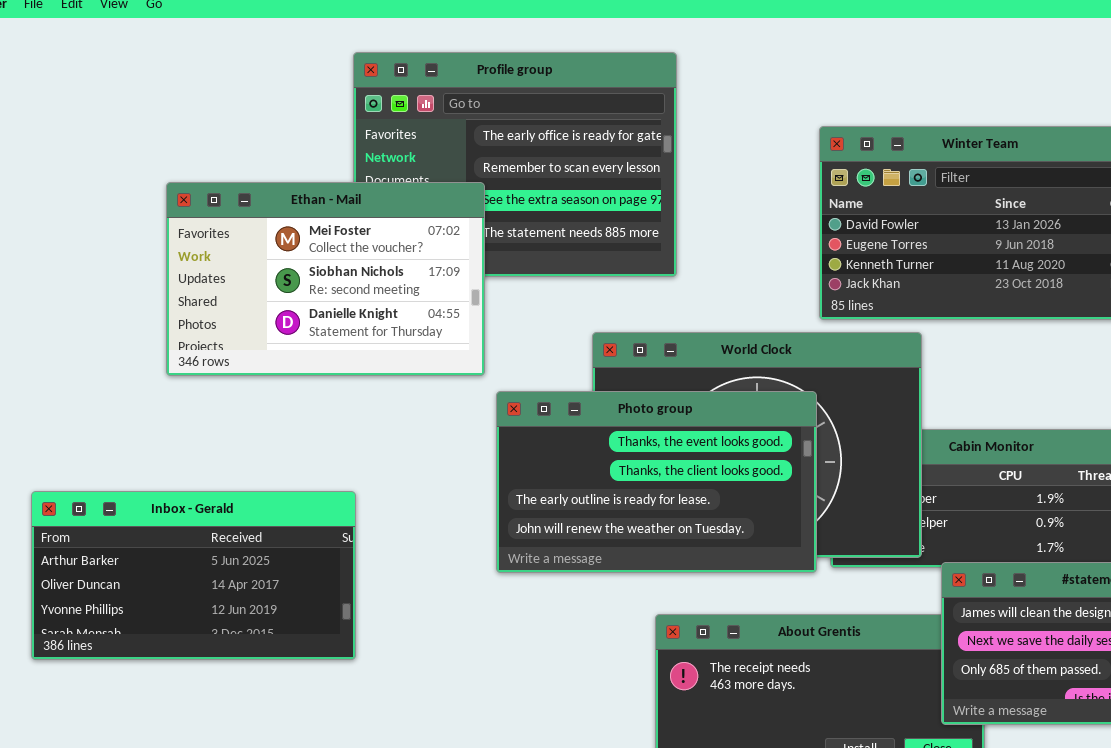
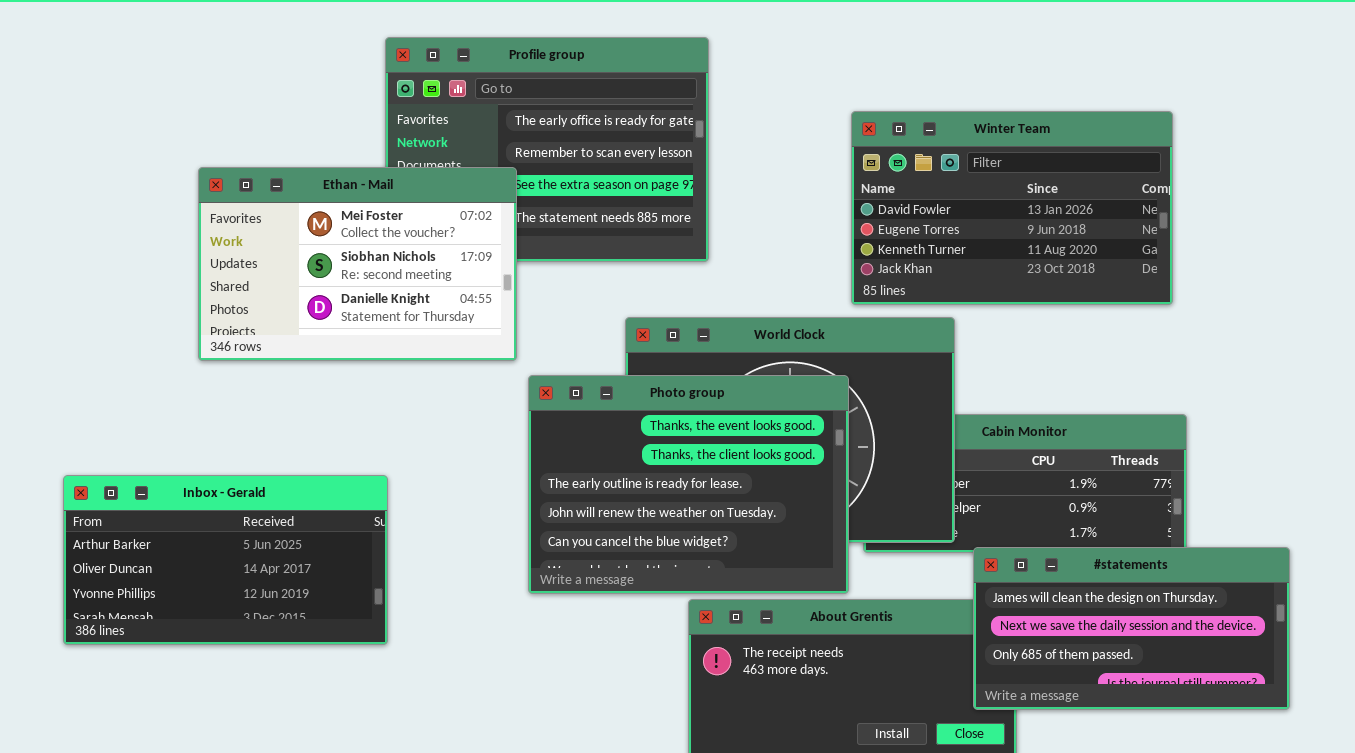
Photo group: [496,391,817,573] -> [528,375,849,594], resized

